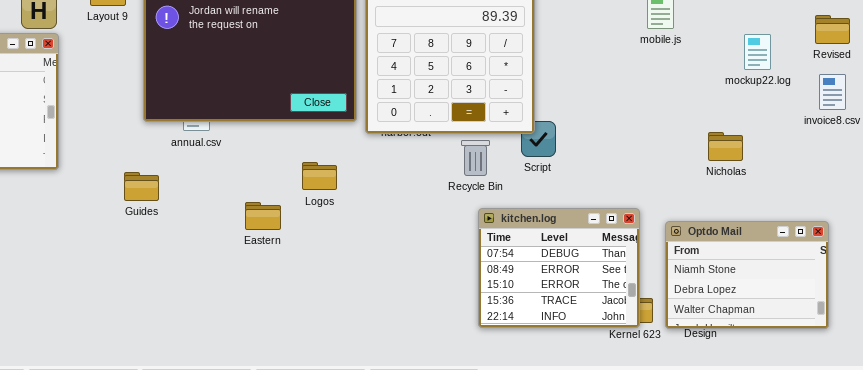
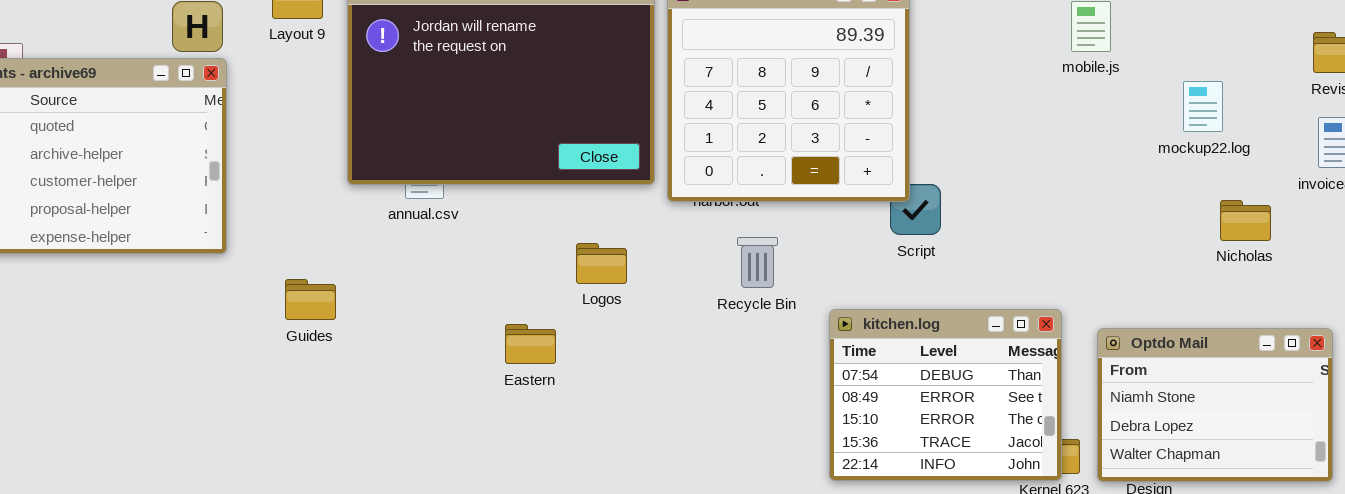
mockup22.log: [744,34,771,70] -> [1183,81,1223,132], moved
Nicholas: [708,132,743,161] -> [1220,200,1271,241], moved
Recycle Bin: [461,140,490,176] -> [737,237,778,288], moved
Guides: [124,172,159,201] -> [285,279,336,320], moved
Eastern: [245,202,281,230] -> [505,324,556,364], moved

